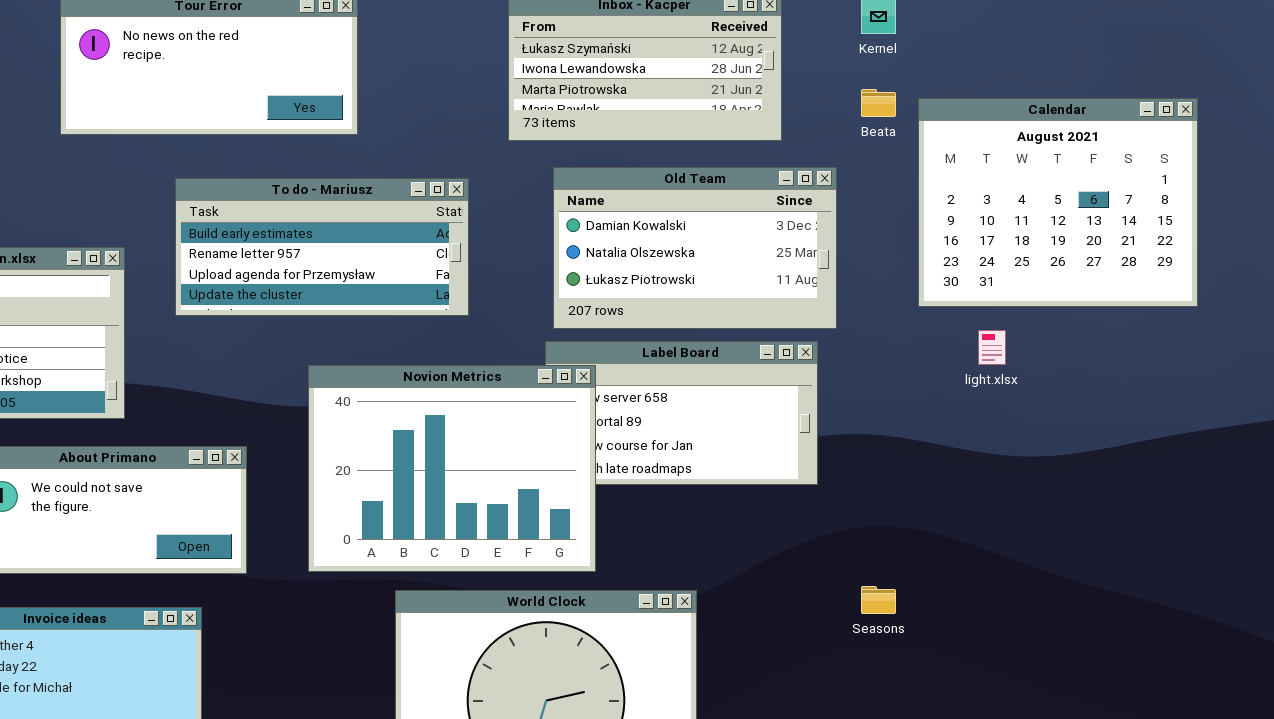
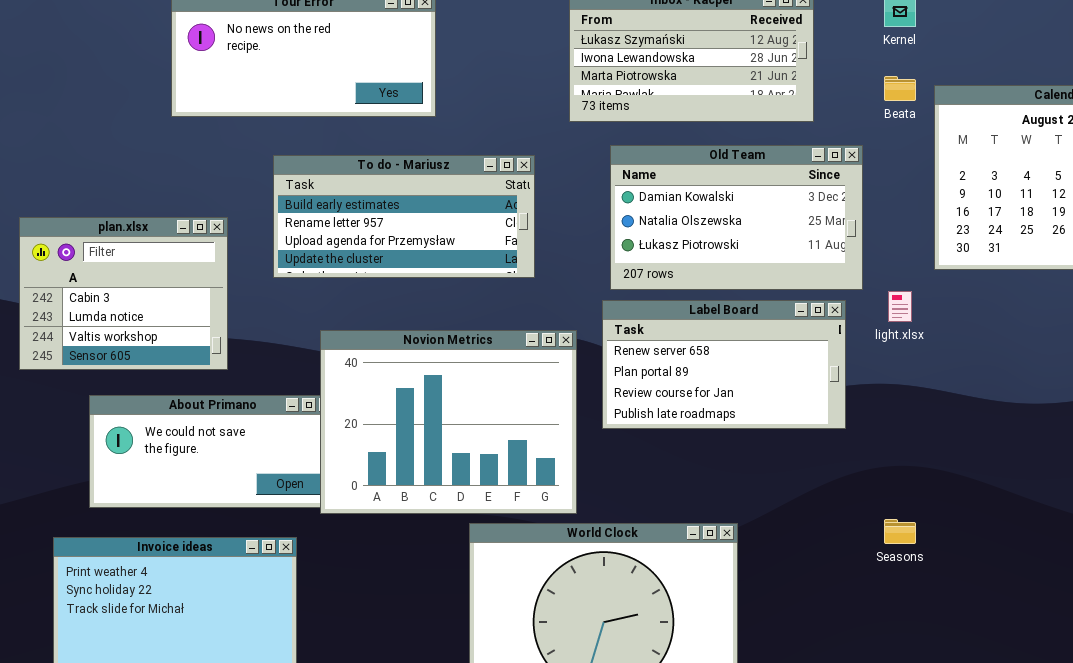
light.xlsx: [978,330,1006,365] -> [888,291,912,322], moved
Novion Metrics: [308,365,596,572] -> [320,330,577,514], moved

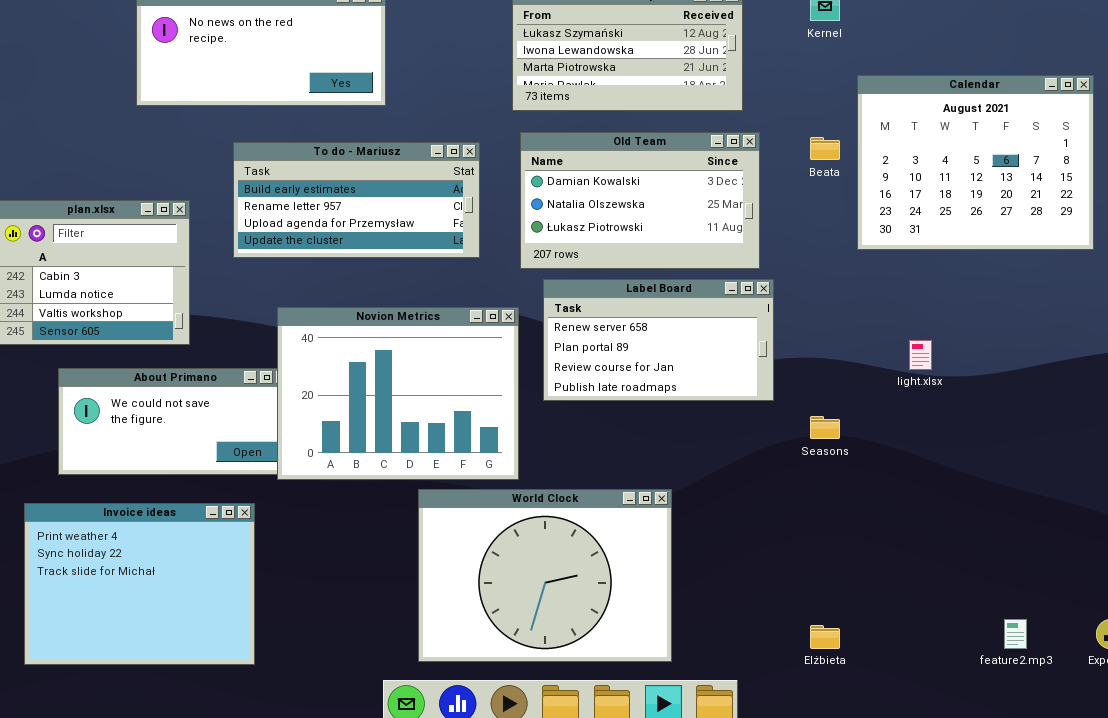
Beata: [884,76,916,101] -> [810,137,840,160], moved
Old Team: [610,145,863,290] -> [520,132,760,269], moved
light.xlsx: [888,291,912,322] -> [909,340,932,370], moved
Seasons: [884,519,916,544] -> [810,416,840,439], moved

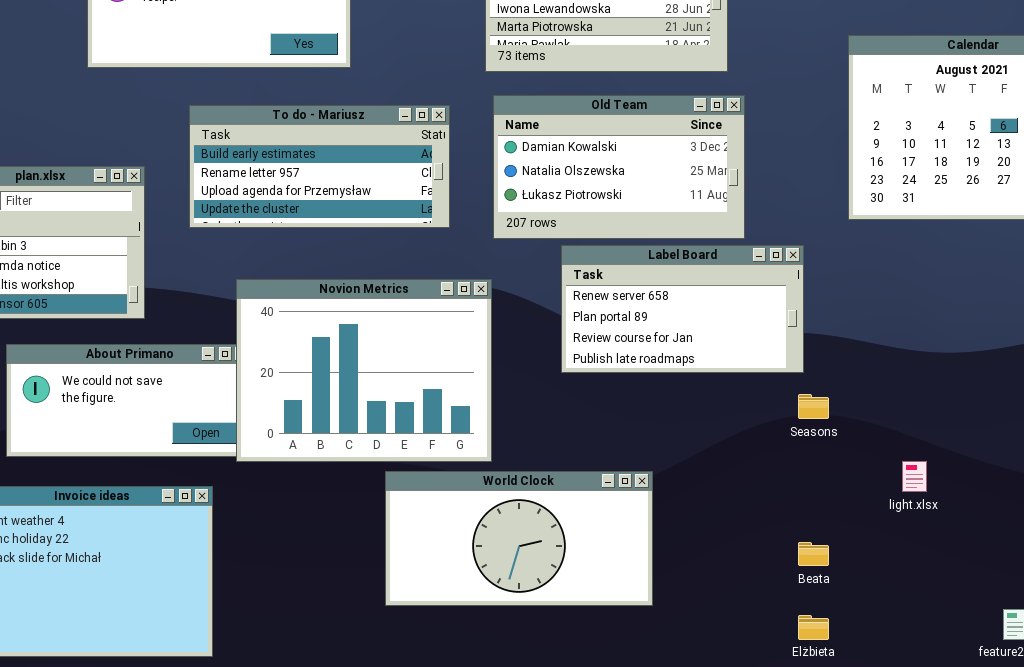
Beata: [810,137,840,160] -> [798,542,829,566], moved
Label Board: [543,279,774,401] -> [561,245,804,373], moved
light.xlsx: [909,340,932,370] -> [902,461,927,492], moved
World Clock: [418,489,672,662] -> [385,471,653,606], resized

